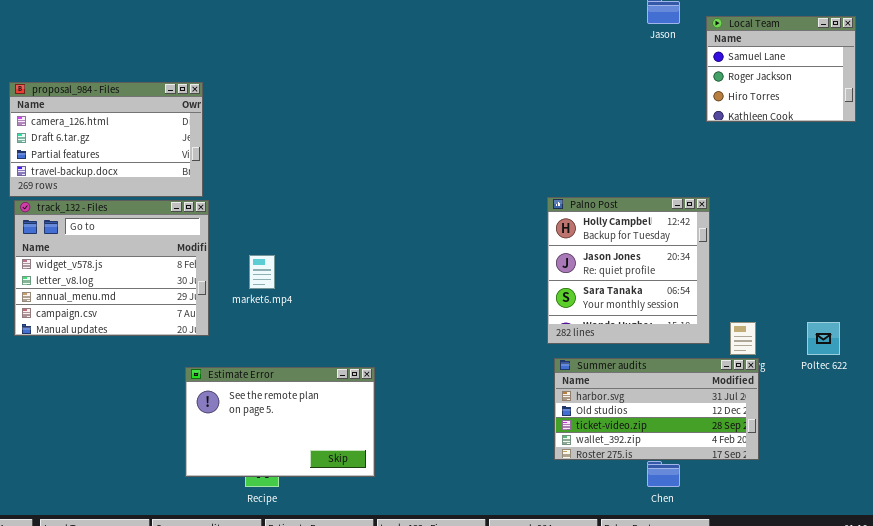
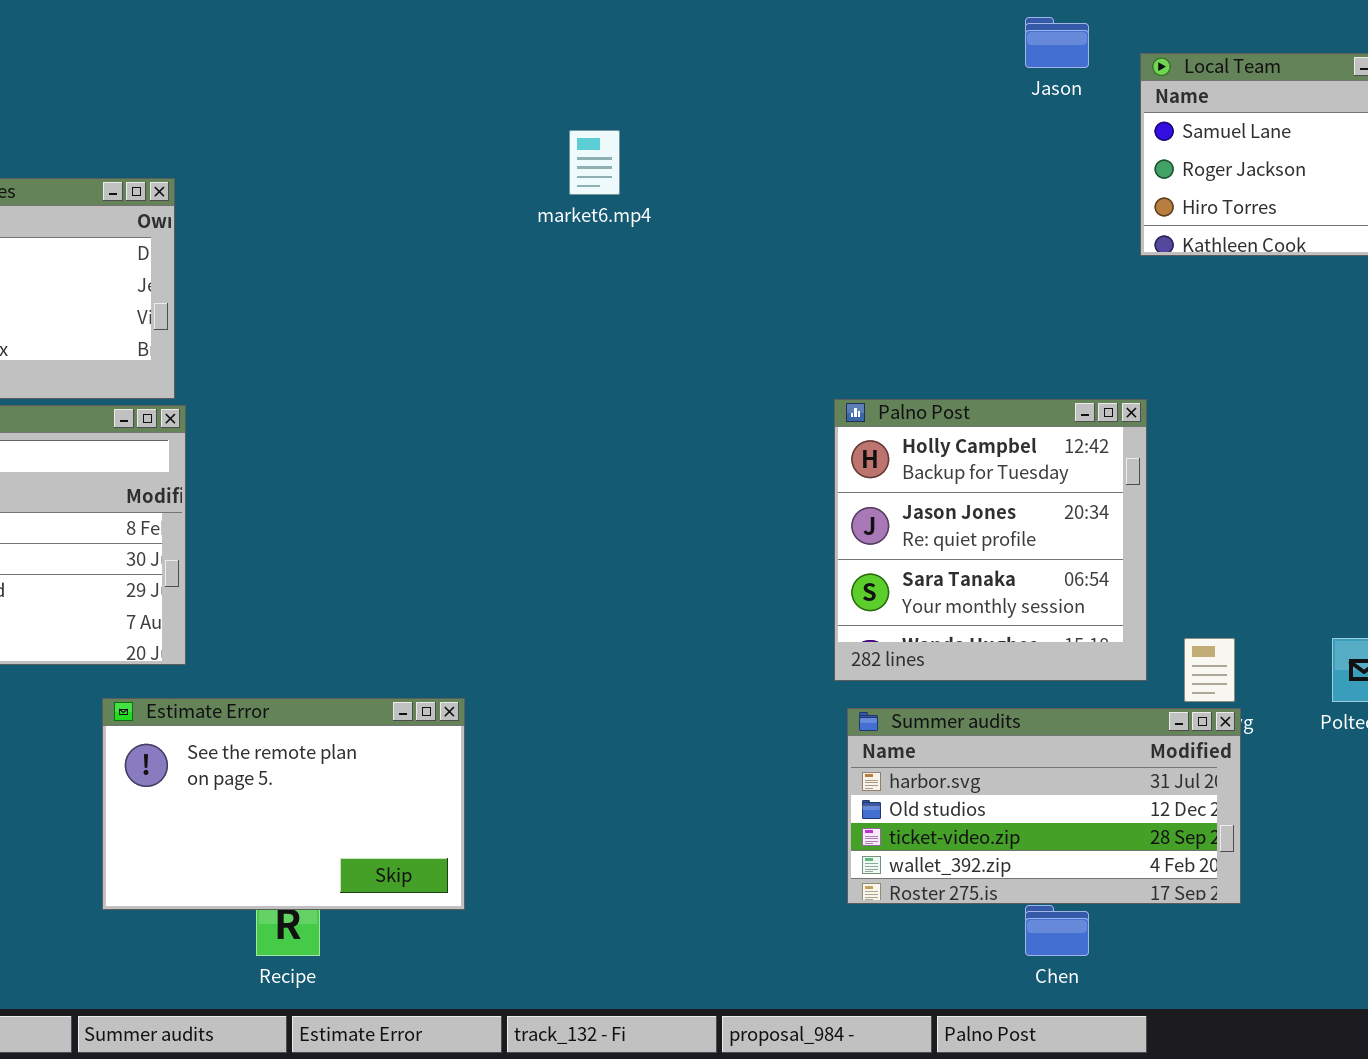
market6.mp4: [249,255,275,289] -> [569,130,620,195], moved
Estimate Error: [185,367,375,477] -> [102,698,465,910], moved

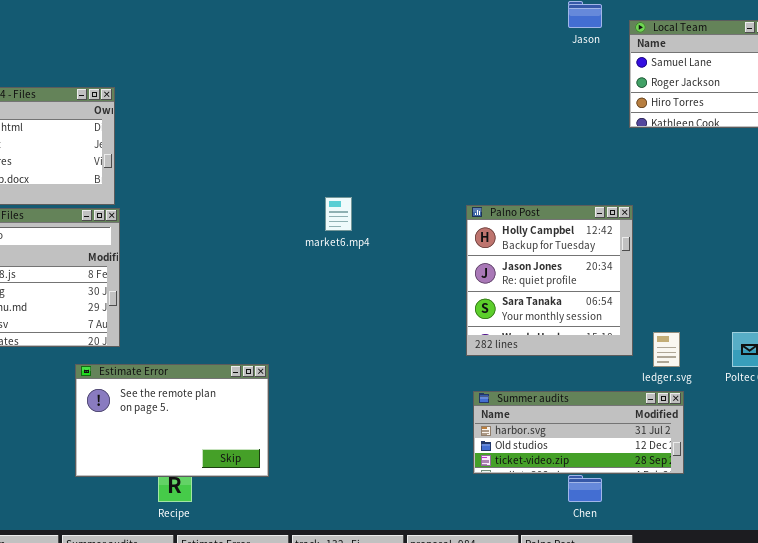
market6.mp4: [569,130,620,195] -> [325,197,352,231], moved
Summer audits: [847,708,1241,904] -> [473,391,684,474], resized

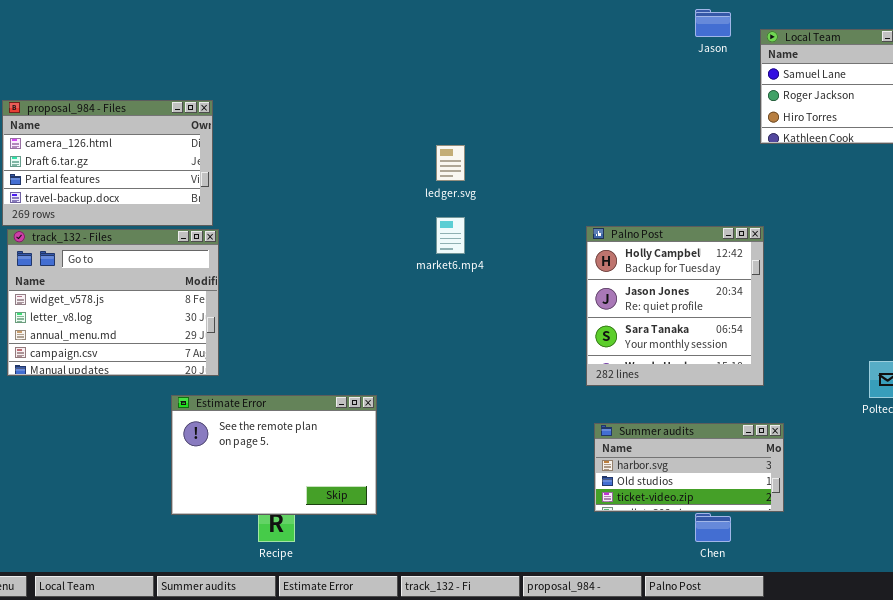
ledger.svg: [653,332,680,367] -> [436,145,465,181], moved
Summer audits: [473,391,684,474] -> [594,423,784,512], resized

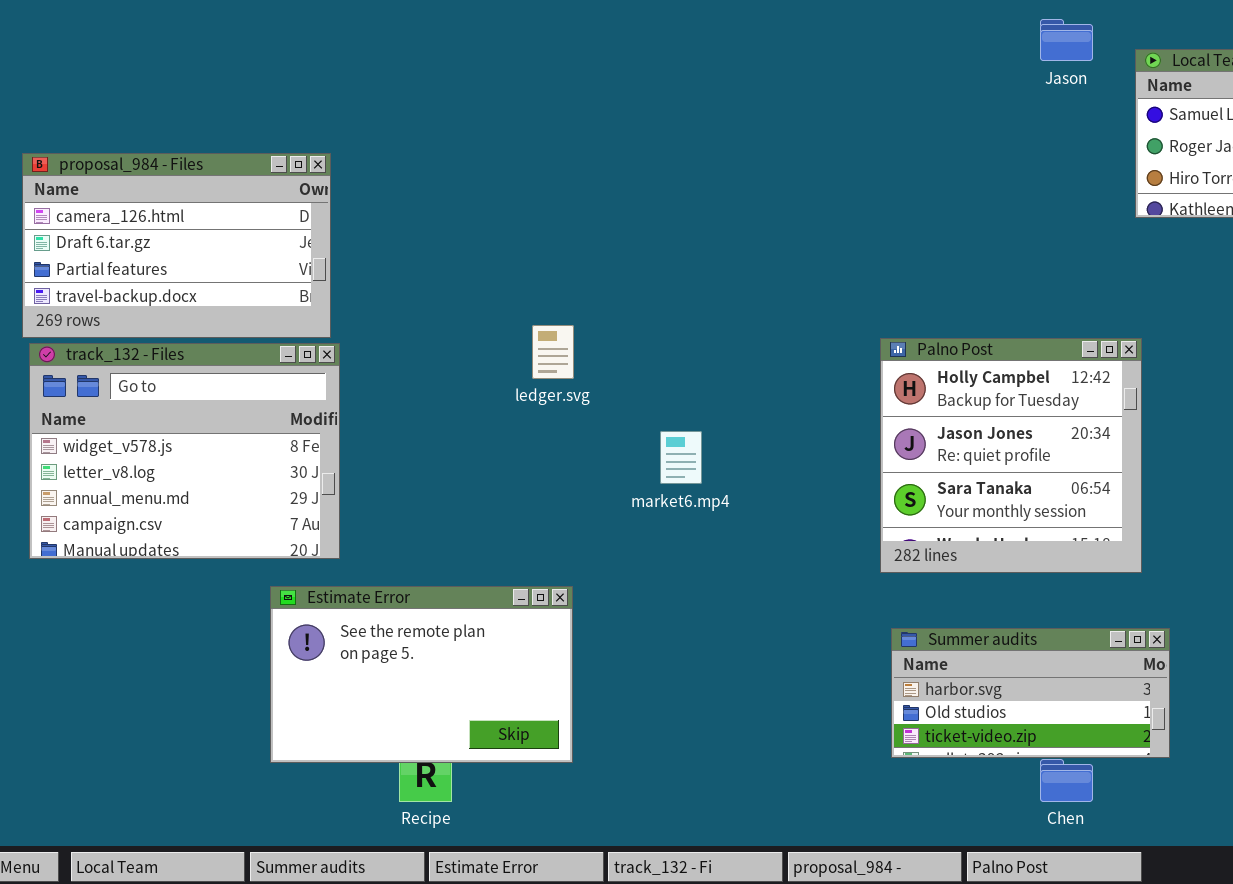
ledger.svg: [436,145,465,181] -> [532,325,574,379], moved
market6.mp4: [436,217,465,254] -> [660,431,702,484], moved

